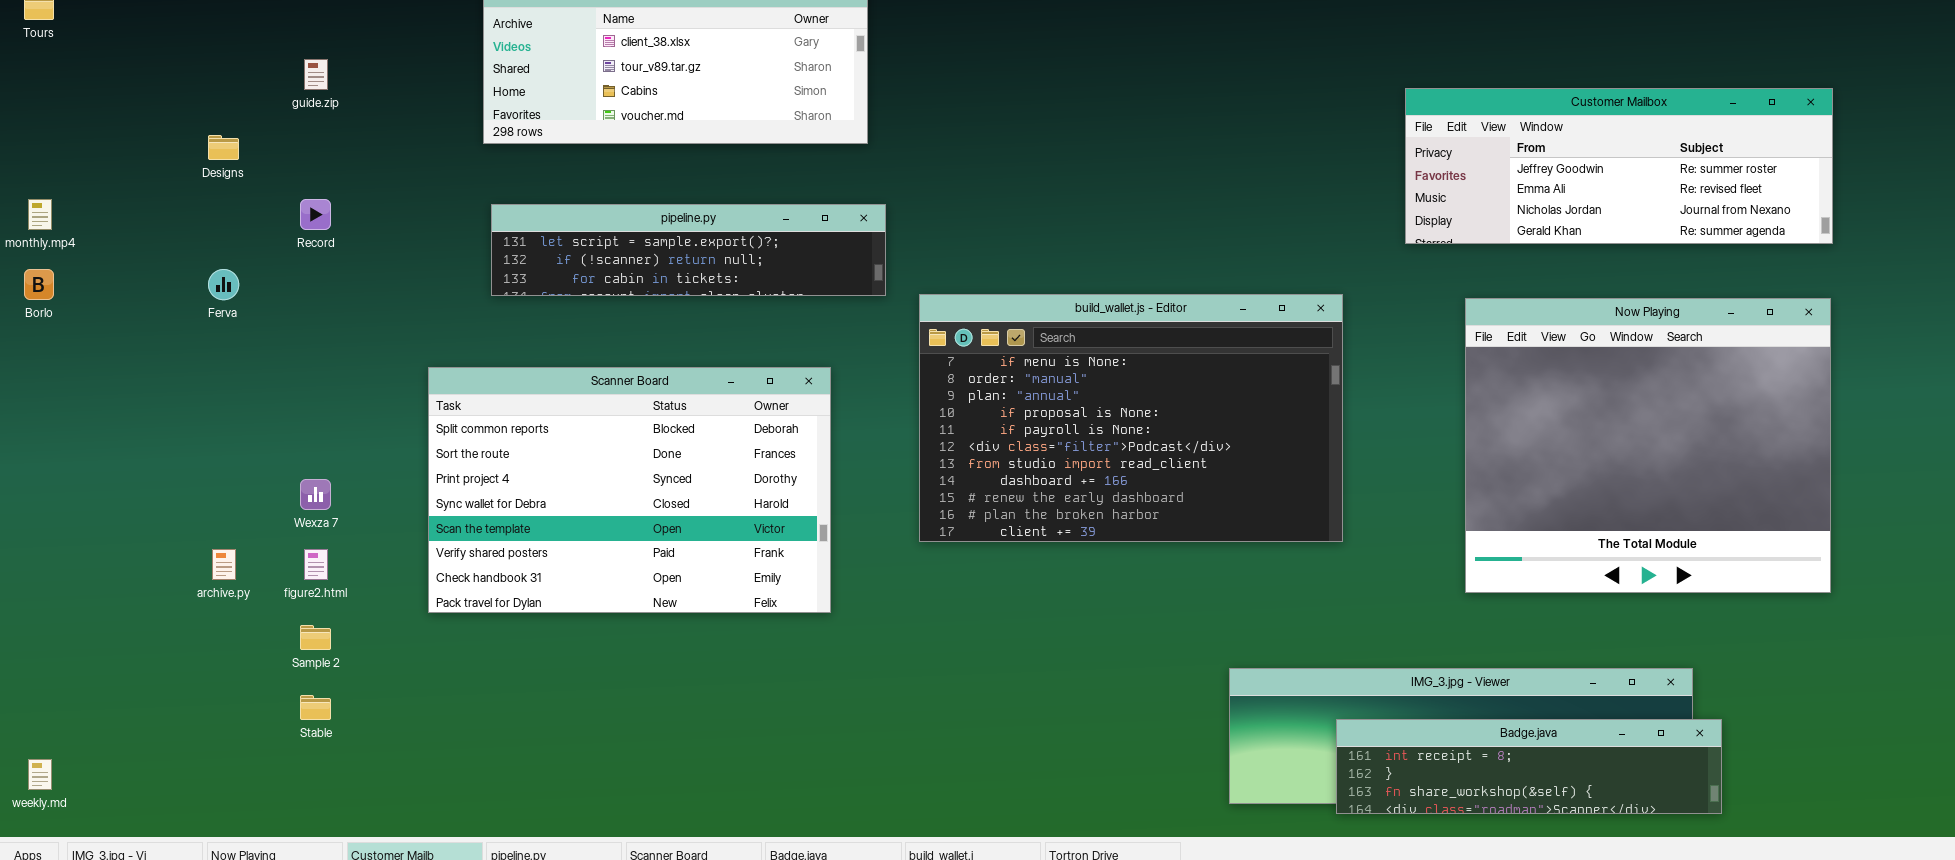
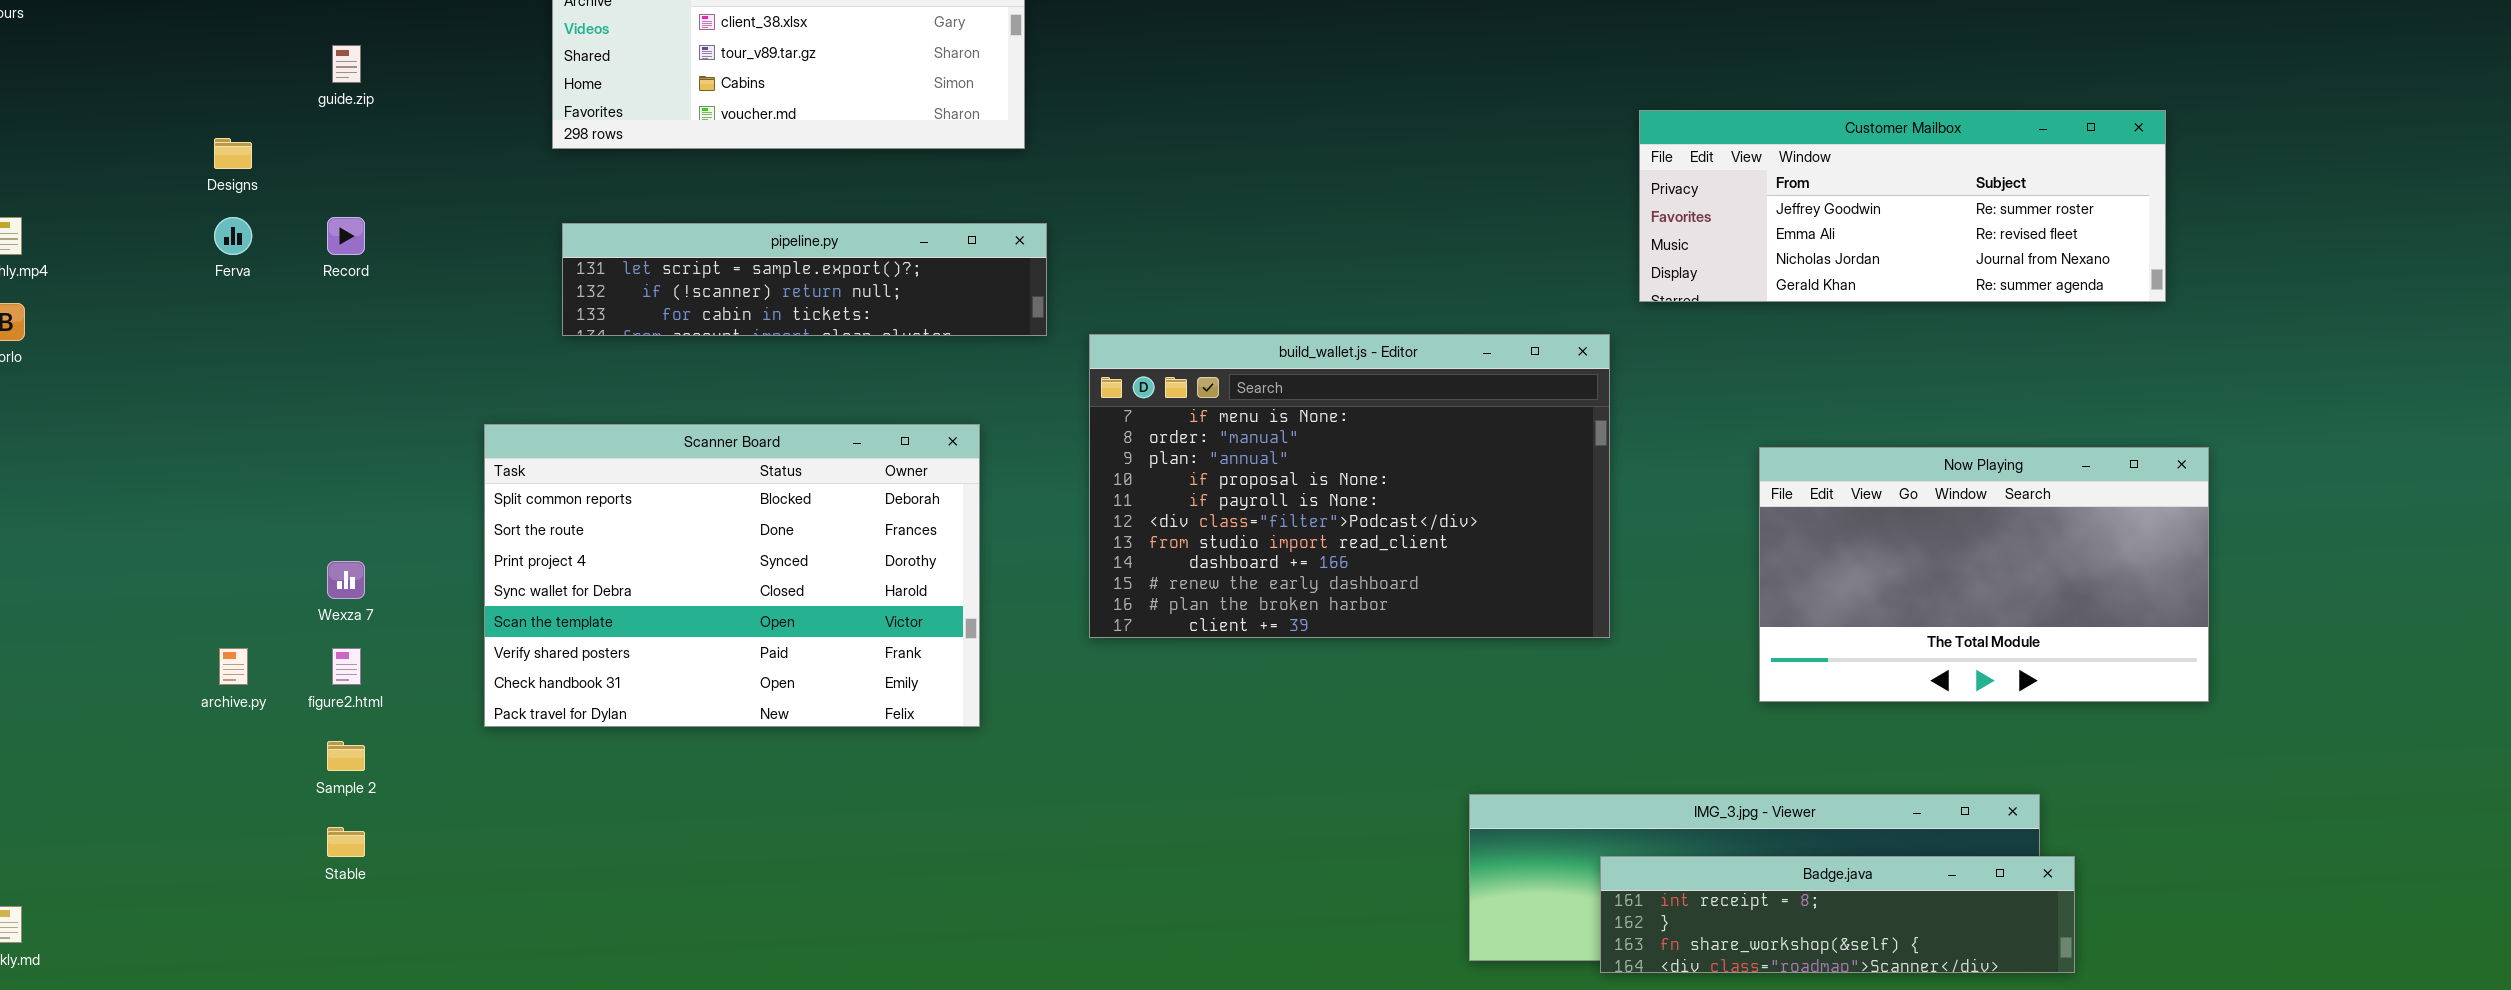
Customer Mailbox: [1405,88,1833,244] -> [1639,110,2166,302], moved
Ferva: [208,269,239,300] -> [214,217,252,255], moved
Now Playing: [1465,298,1831,593] -> [1759,447,2209,702], resized

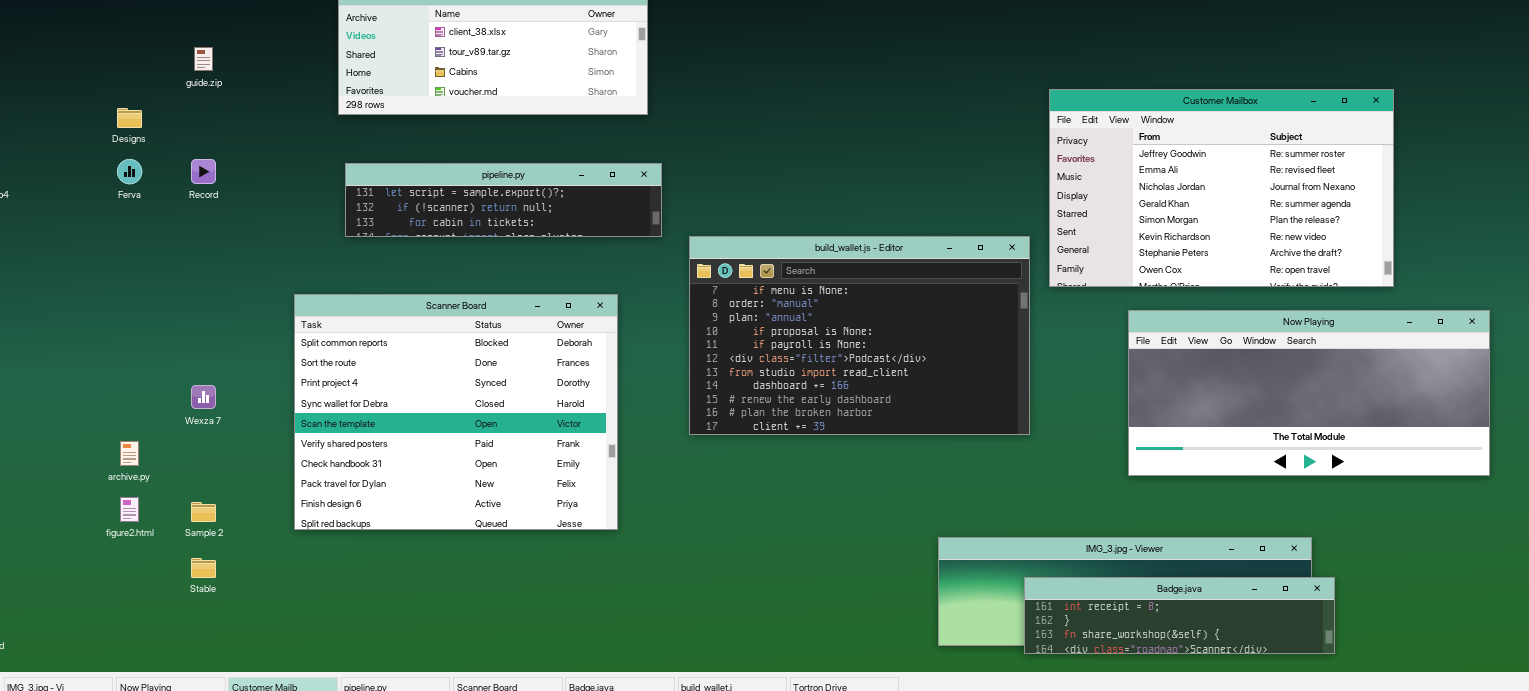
Customer Mailbox: [1639,110,2166,302] -> [1049,89,1394,287], resized
Scanner Board: [484,424,980,727] -> [294,294,618,530], resized
Now Playing: [1759,447,2209,702] -> [1128,310,1490,476], resized
figure2.html: [332,648,361,685] -> [120,497,139,522], moved

